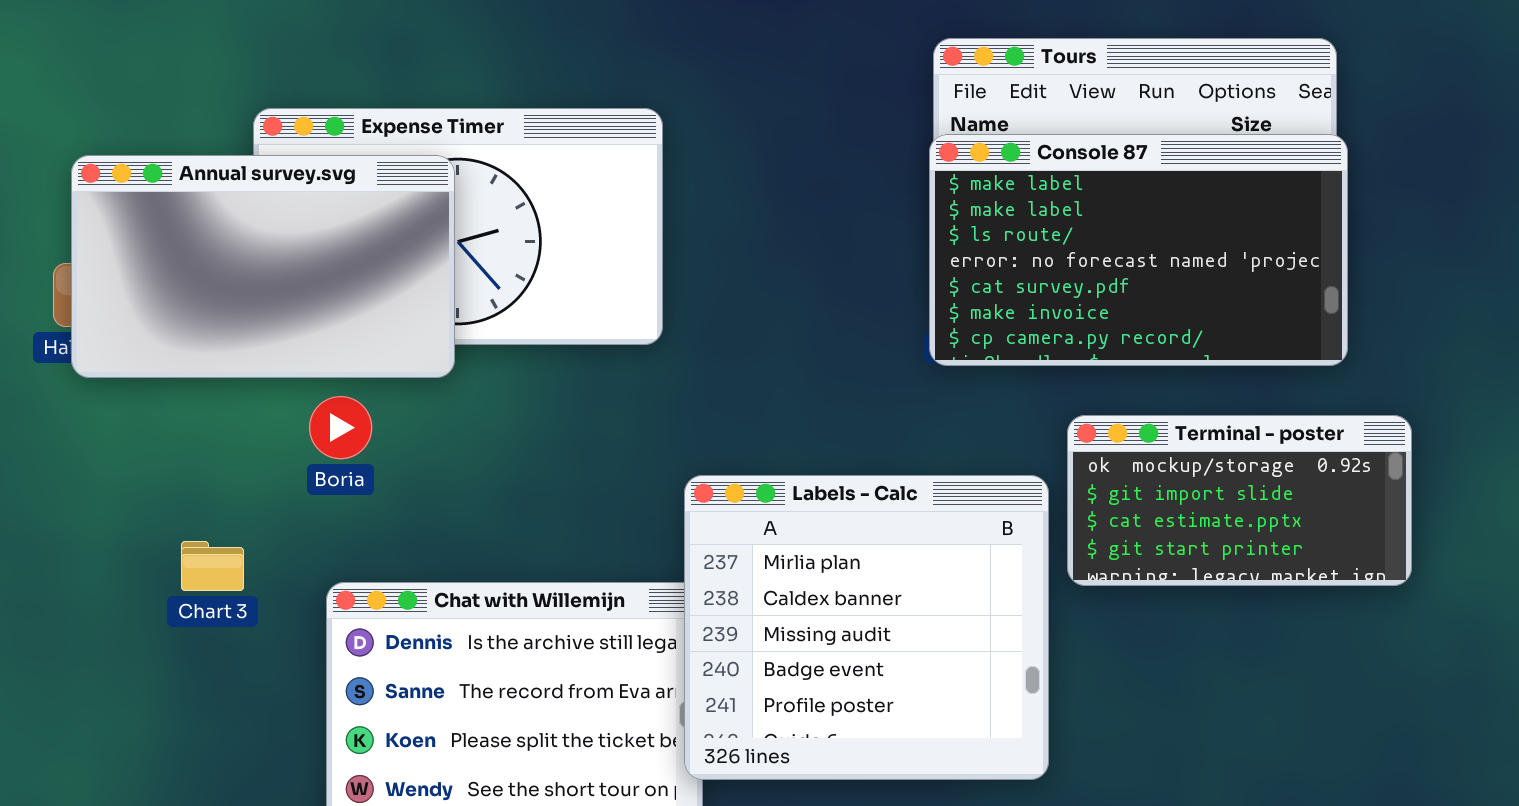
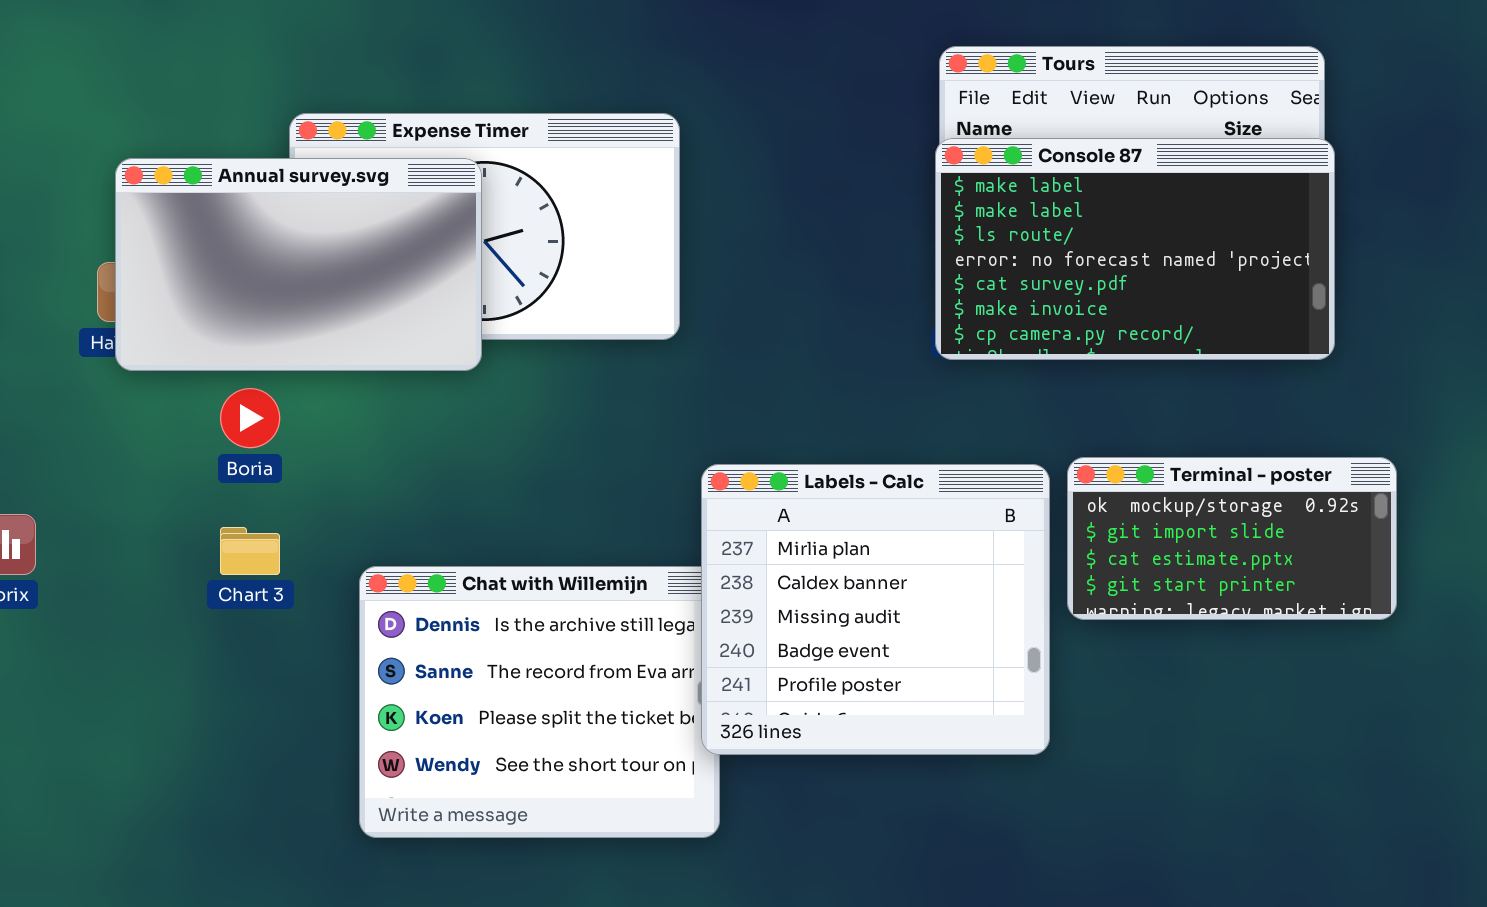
Boria: [309,396,372,459] -> [220,388,280,448], moved
Terminal - poster: [1067,415,1412,586] -> [1067,457,1397,620], moved

